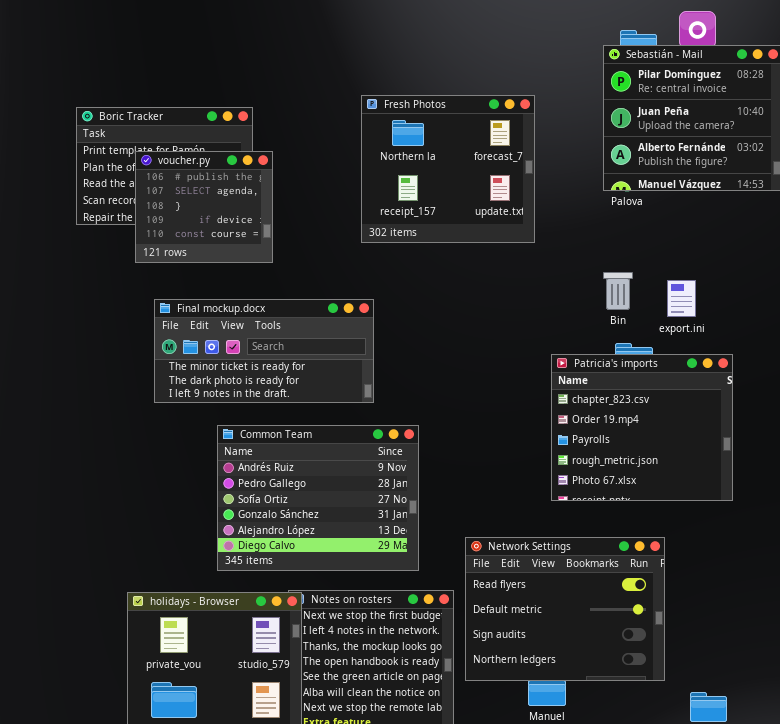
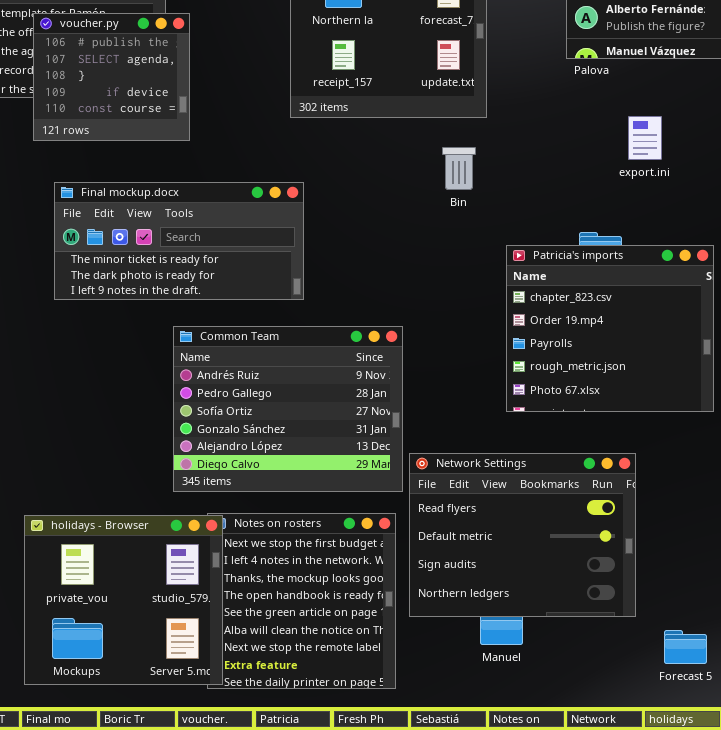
Bin: [603,272,633,310] -> [442,147,476,190], moved
export.ini: [667,280,696,317] -> [628,116,662,160], moved
Common Team: [217,425,419,571] -> [173,326,403,492], moved

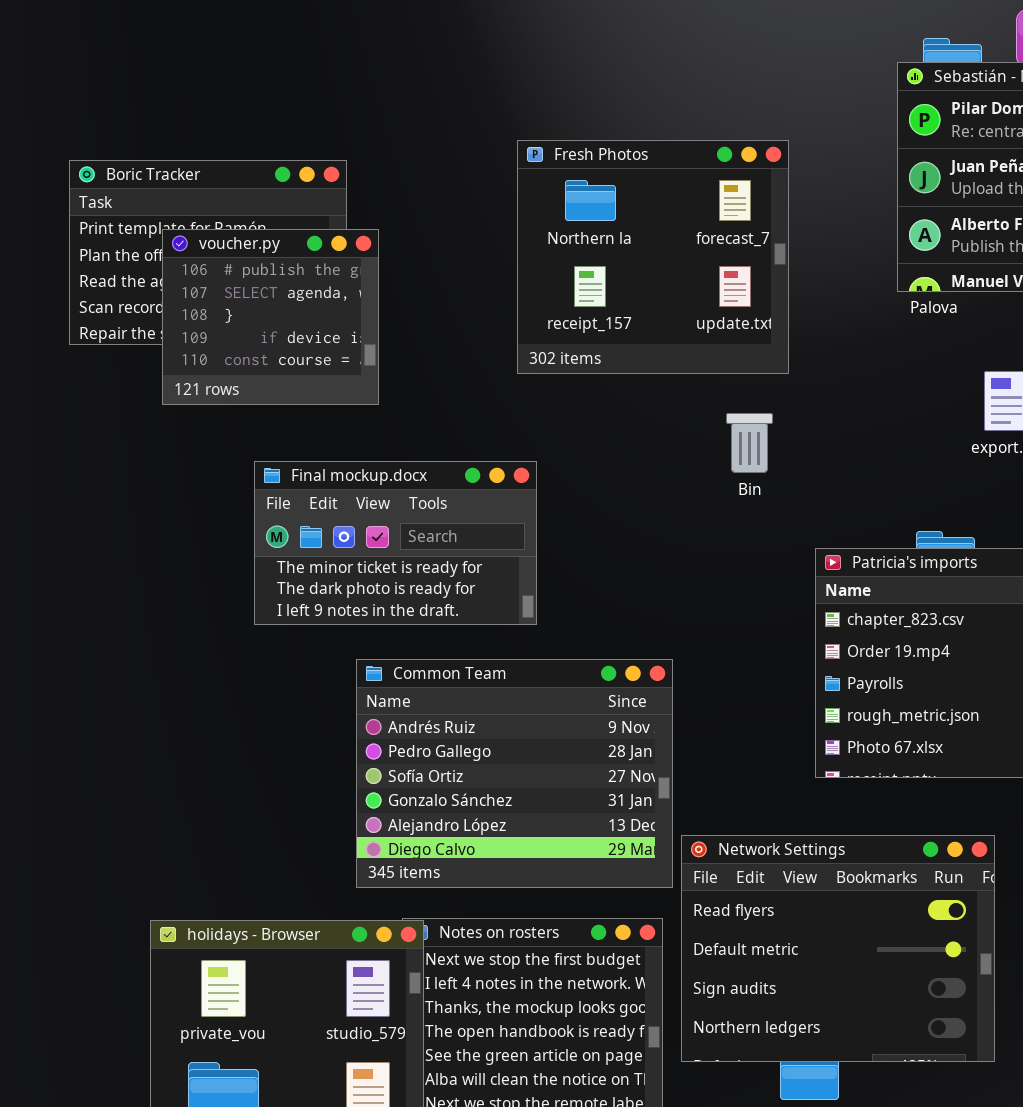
Final mockup.docx: [54,182,304,300] -> [254,461,537,625], resized

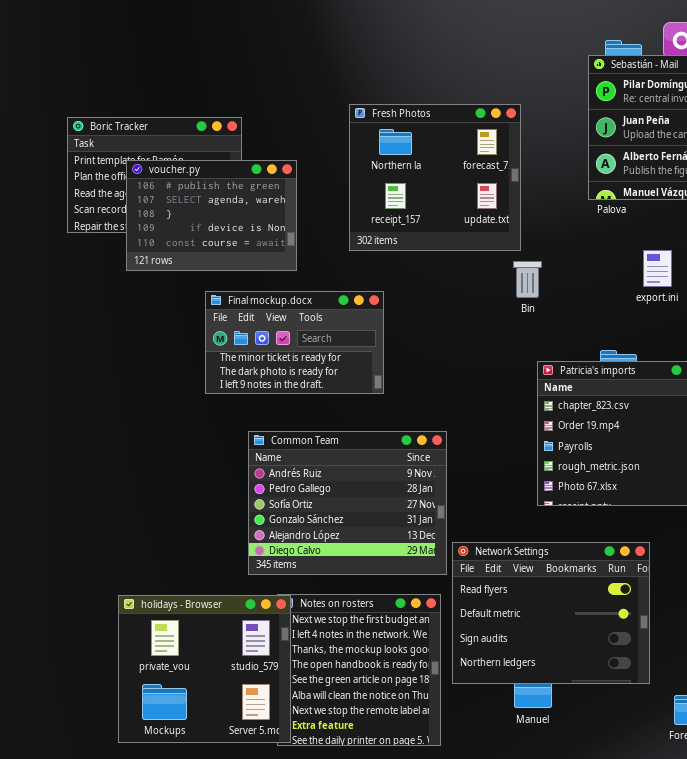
voucher.py: [162,229,379,405] -> [126,160,297,271], resized
Bin: [726,413,773,473] -> [513,261,542,298], moved
Final mockup.docx: [254,461,537,625] -> [205,291,384,394], moved

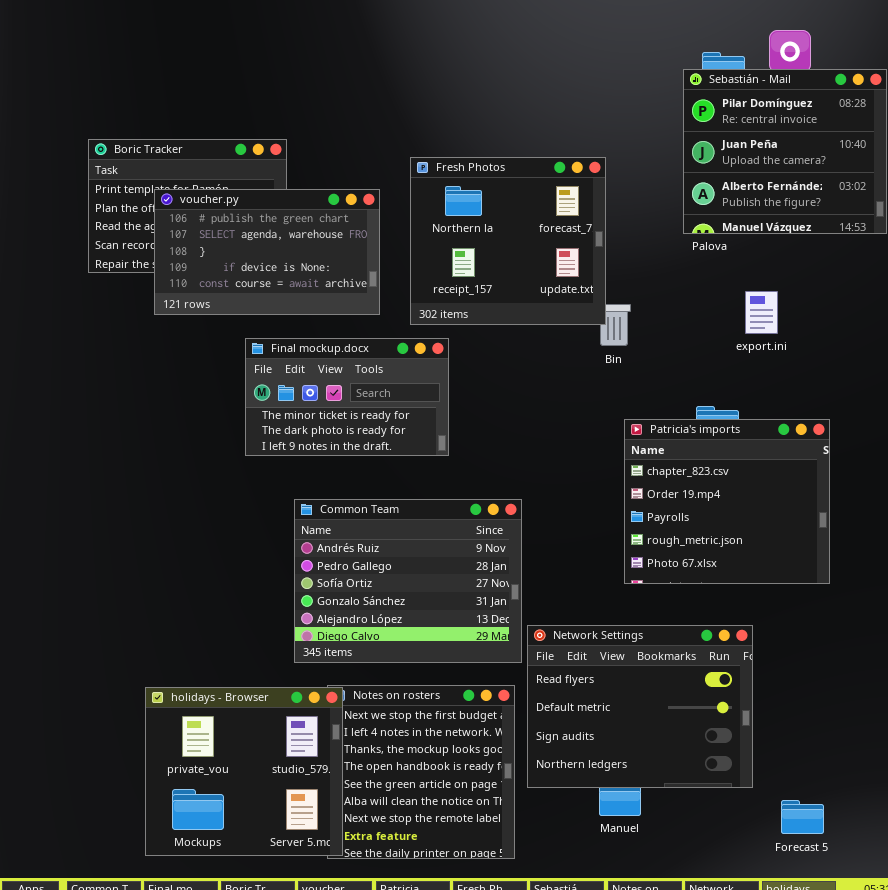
Fresh Photos: [349,104,521,251] -> [410,157,606,325], moved
voucher.py: [126,160,297,271] -> [154,189,380,315], resized

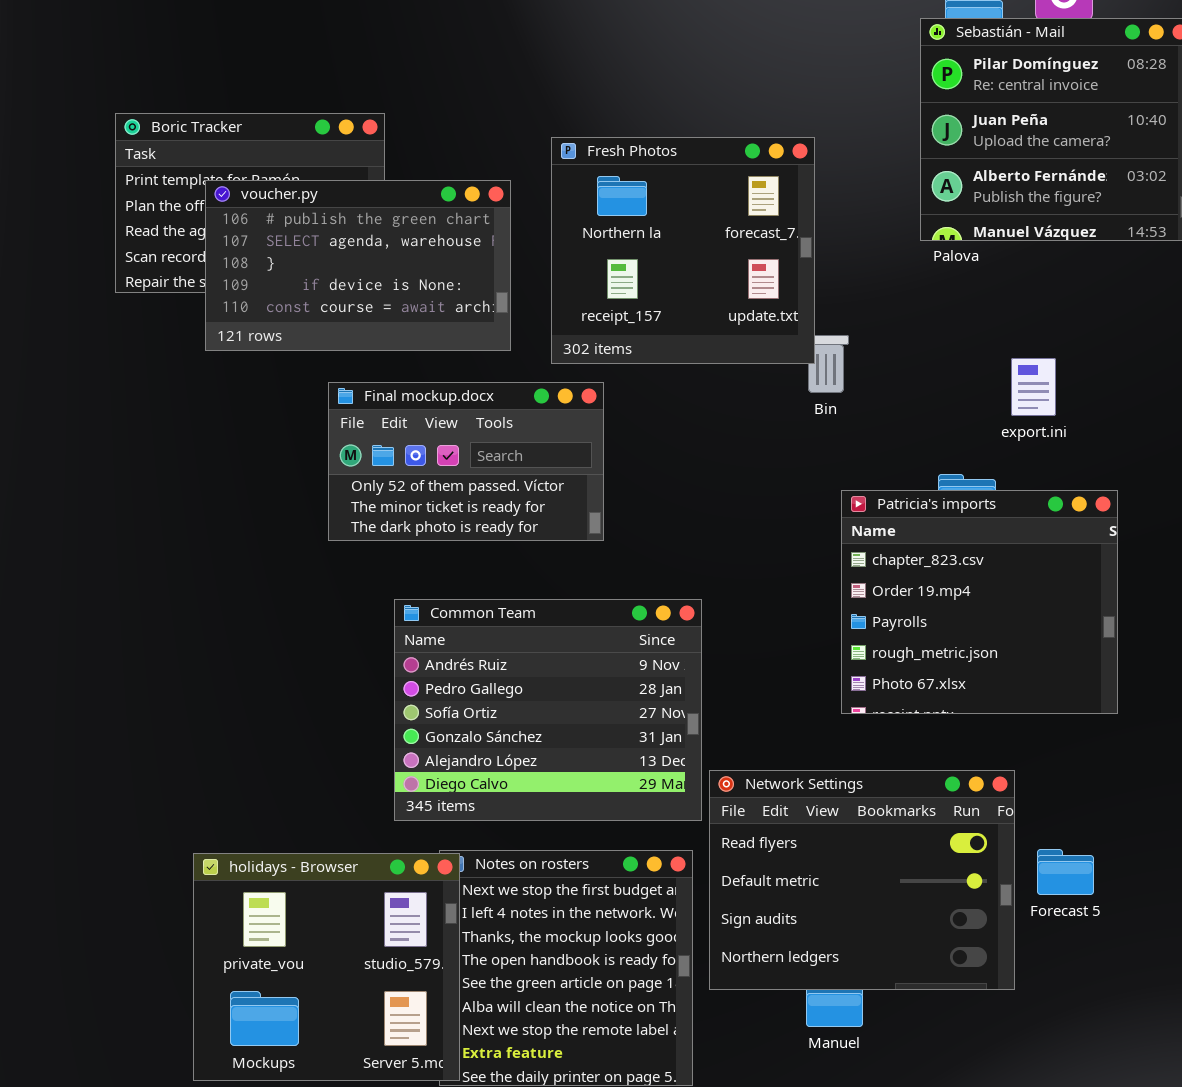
export.ini: [745,291,778,334] -> [1011,358,1056,416], moved
Final mockup.docx: [245,338,449,456] -> [328,382,604,541], scrolled up 1 row
Forecast 5: [781,800,824,834] -> [1037,849,1094,895], moved

